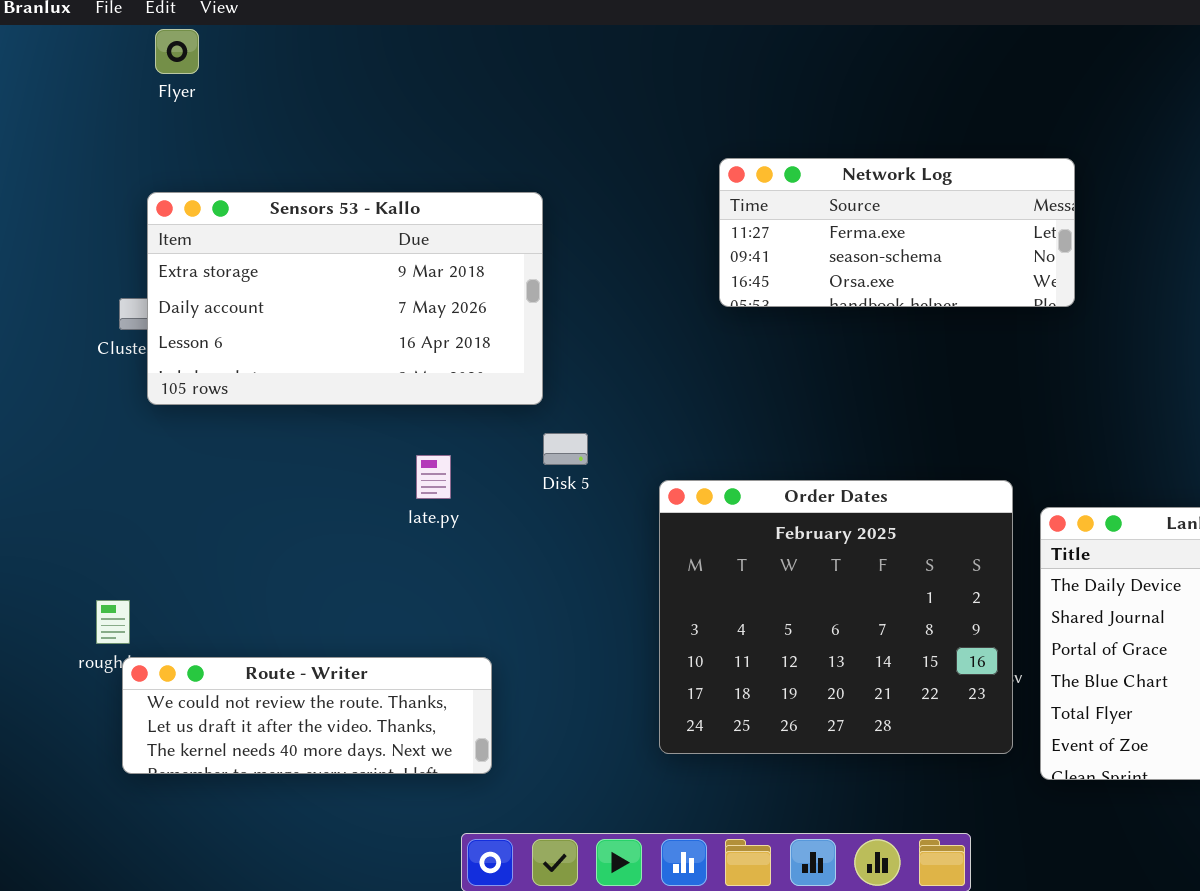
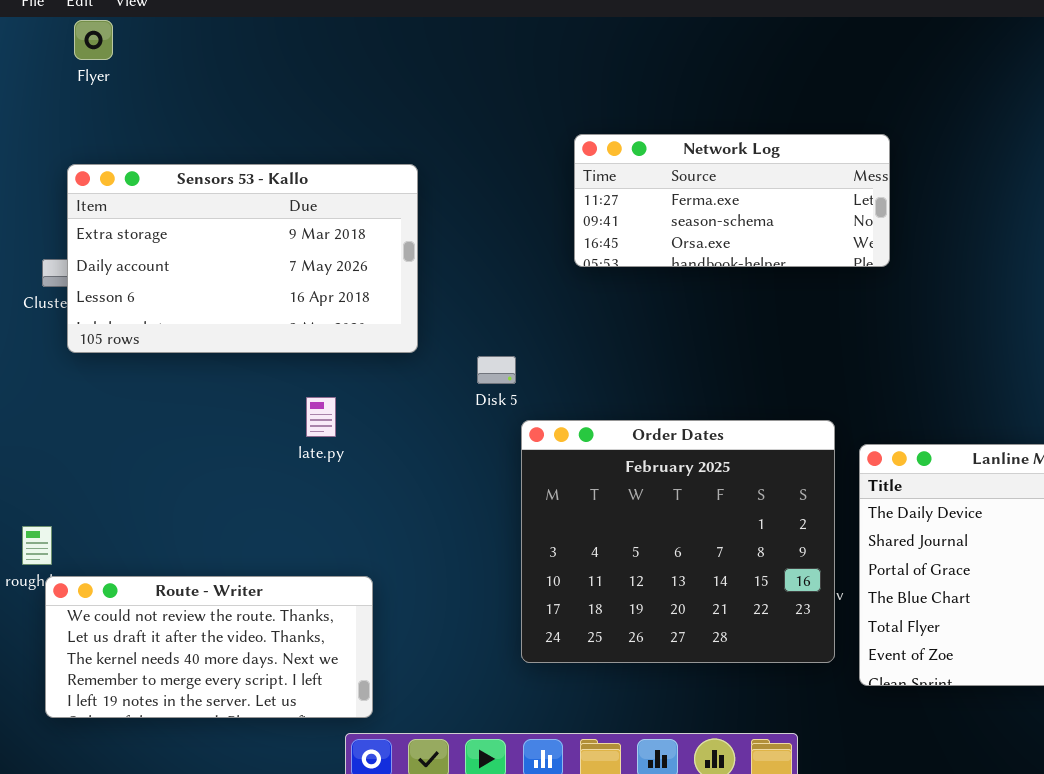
Disk 5: [543,433,588,465] -> [477,356,516,384], moved
Route - Writer: [122,657,492,774] -> [45,576,373,718], resized

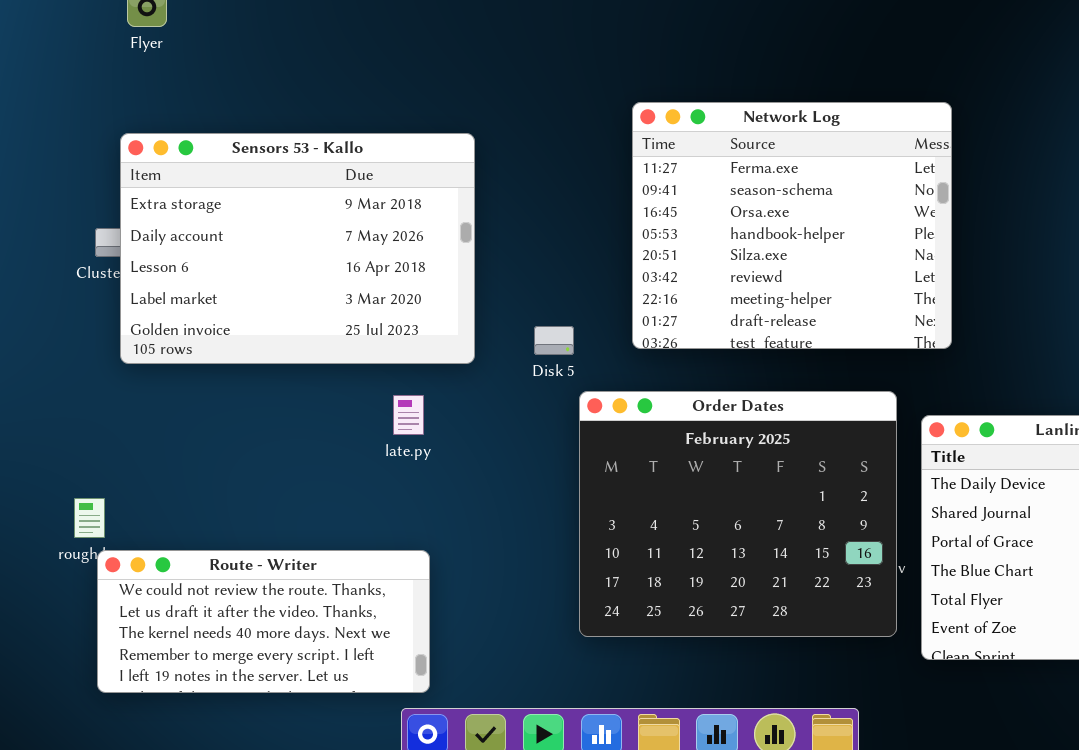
Network Log: [574,134,890,267] -> [632,102,952,349], resized
Sensors 53 - Kallo: [67,164,418,353] -> [120,133,475,364], resized
late.py: [306,397,336,437] -> [393,395,424,435], moved

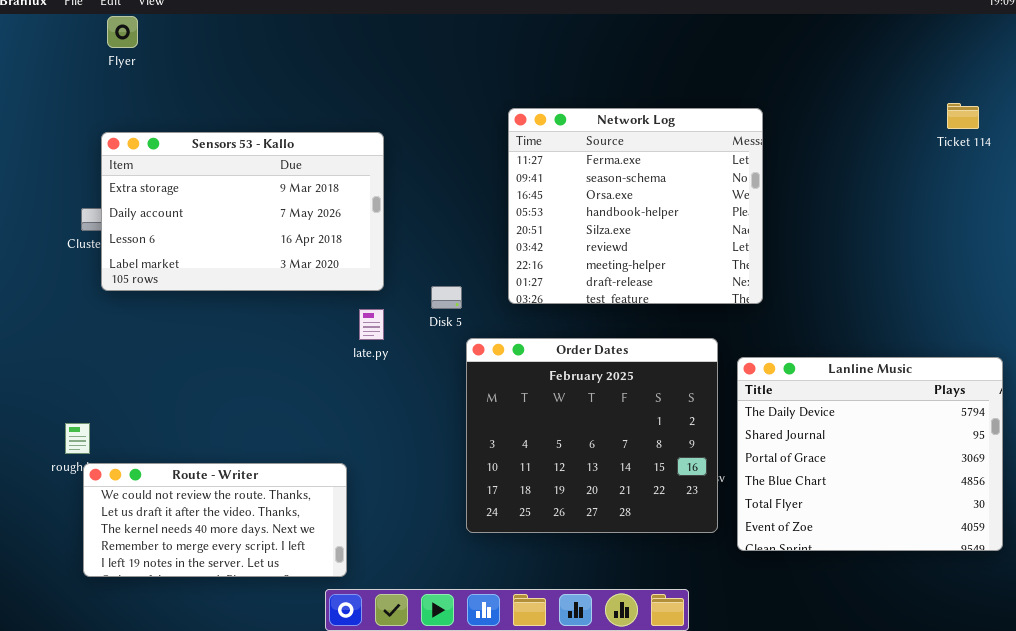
Sensors 53 - Kallo: [120,133,475,364] -> [101,132,384,291], resized
late.py: [393,395,424,435] -> [359,309,384,340], moved

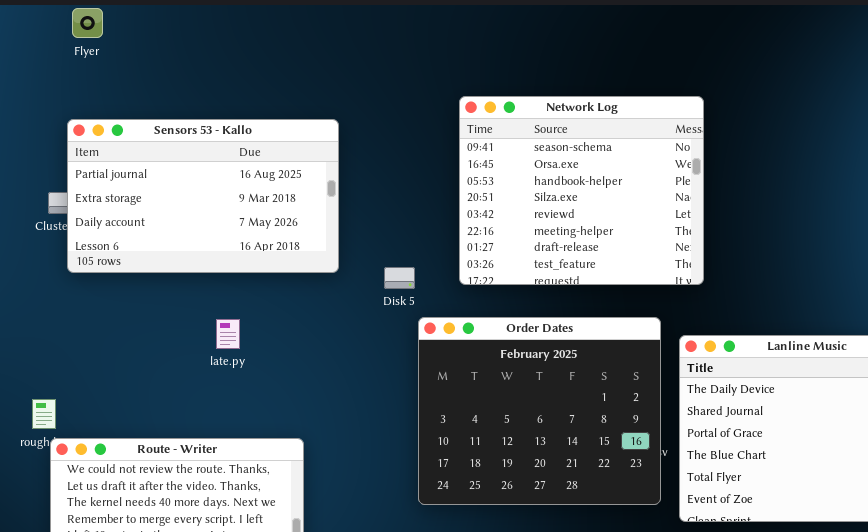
Network Log: [508,108,763,304] -> [459,96,704,285], scrolled down 1 row
Sensors 53 - Kallo: [101,132,384,291] -> [67,119,339,273], scrolled up 1 row
late.py: [359,309,384,340] -> [216,319,240,349], moved

